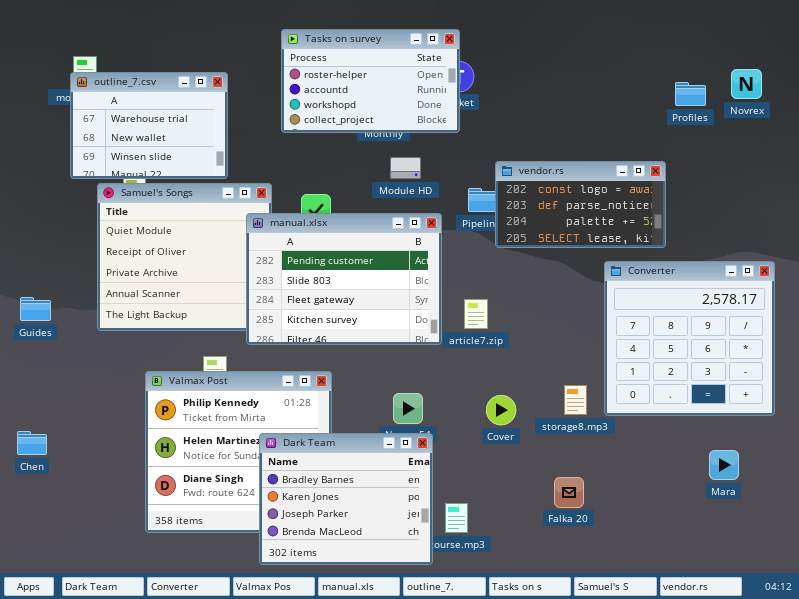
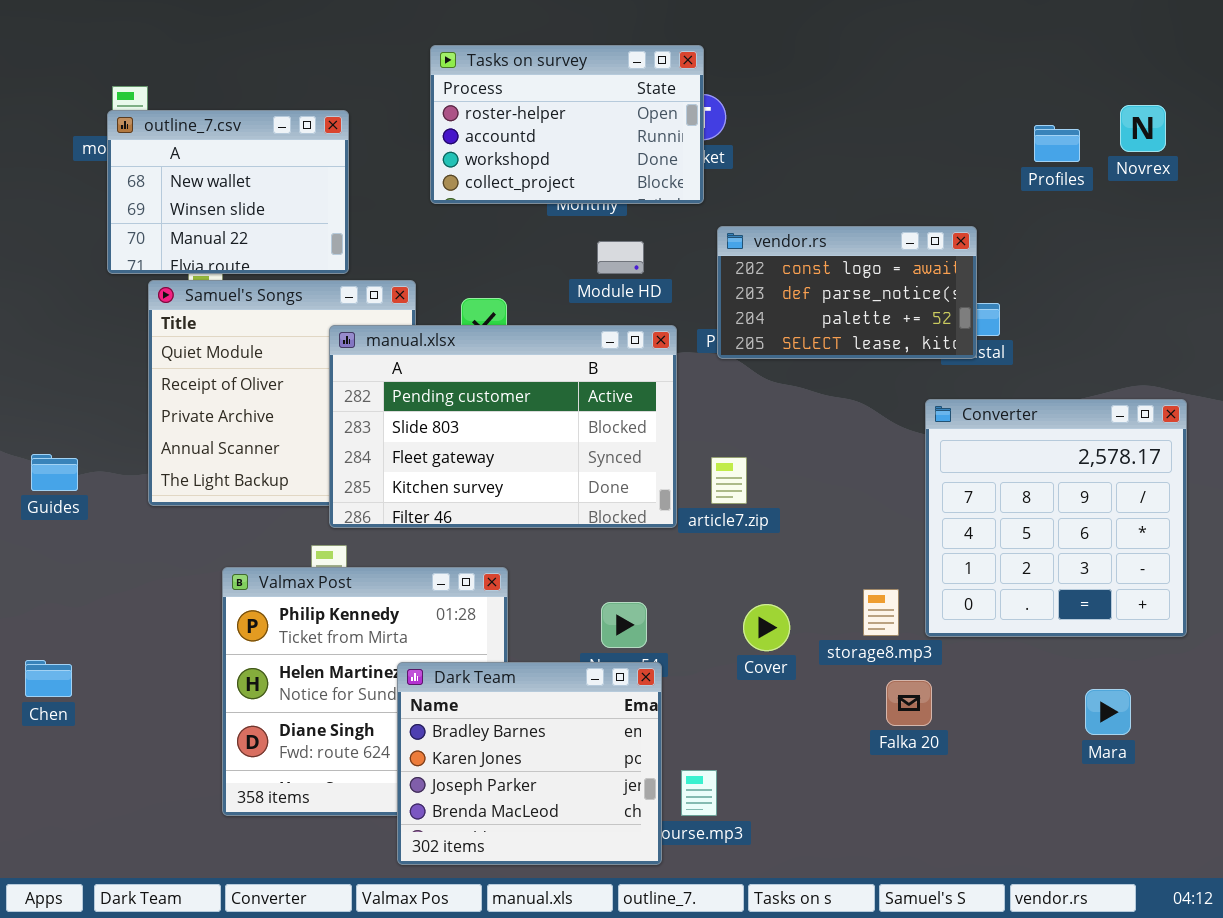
outline_7.csv: [70,72,228,179] -> [107,110,349,274], scrolled down 1 row
vendor.rs: [495,161,666,248] -> [717,226,977,359], moved
manual.xlsx: [246,213,442,345] -> [329,325,677,528], resized
Falka 20: [554,477,584,508] -> [886,680,932,726], moved

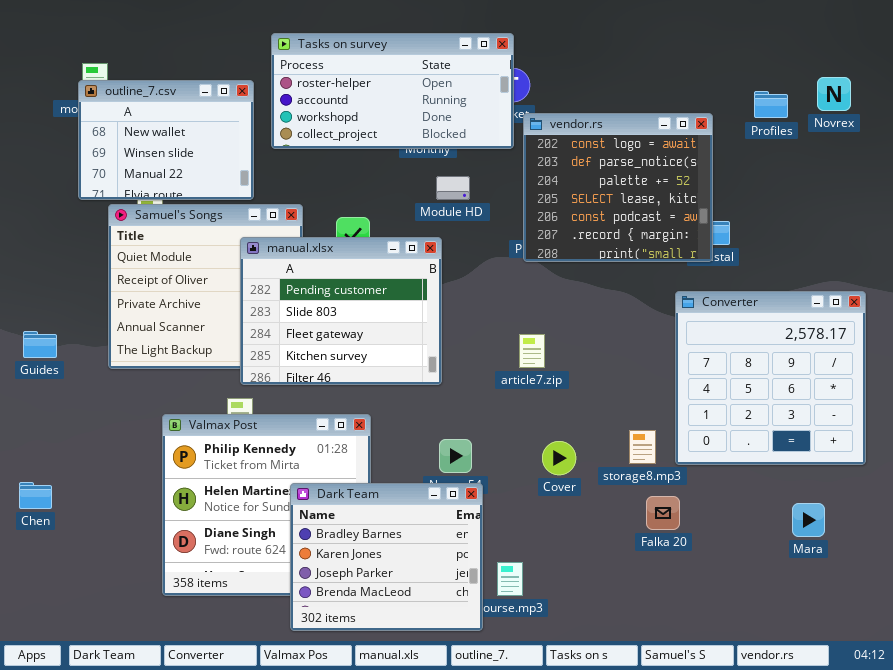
Tasks on survey: [430,45,704,204] -> [271,33,514,149], resized
vendor.rs: [717,226,977,359] -> [523,113,713,262], resized
manual.xlsx: [329,325,677,528] -> [240,237,442,385], resized

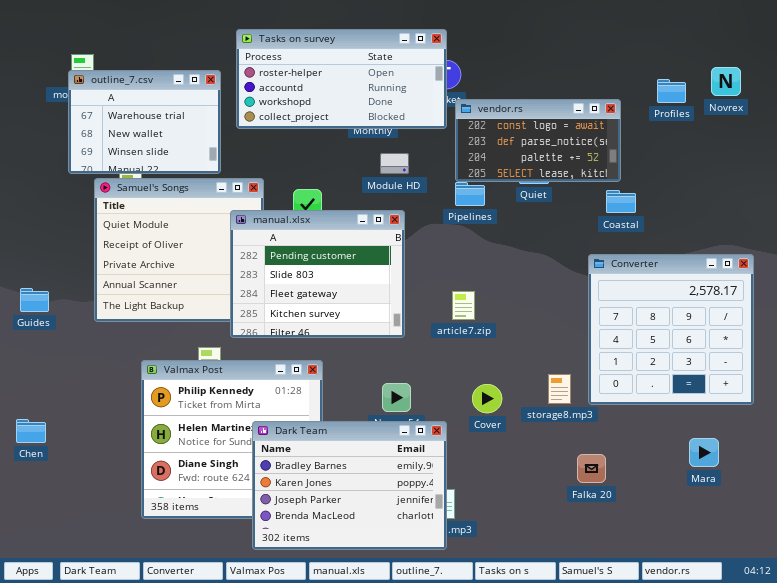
outline_7.csv: [78,80,254,200] -> [68,70,221,174], scrolled up 1 row
vendor.rs: [523,113,713,262] -> [455,99,621,182], resized
manual.xlsx: [240,237,442,385] -> [230,210,405,338], moved
Dark Team: [290,483,483,631] -> [252,421,447,550], resized
Falka 20: [646,496,680,530] -> [577,454,606,483], moved

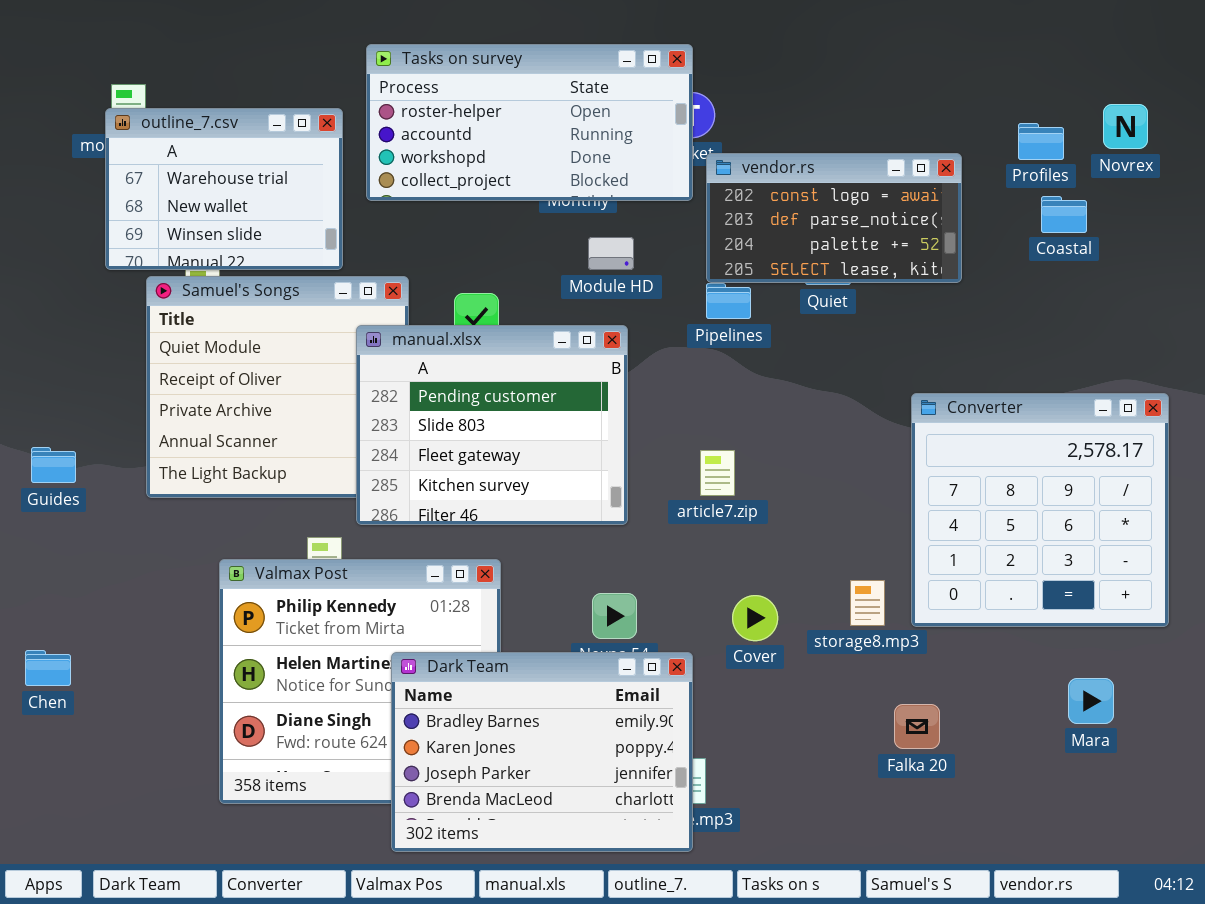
Coastal: [606,190,636,213] -> [1041,196,1087,233], moved

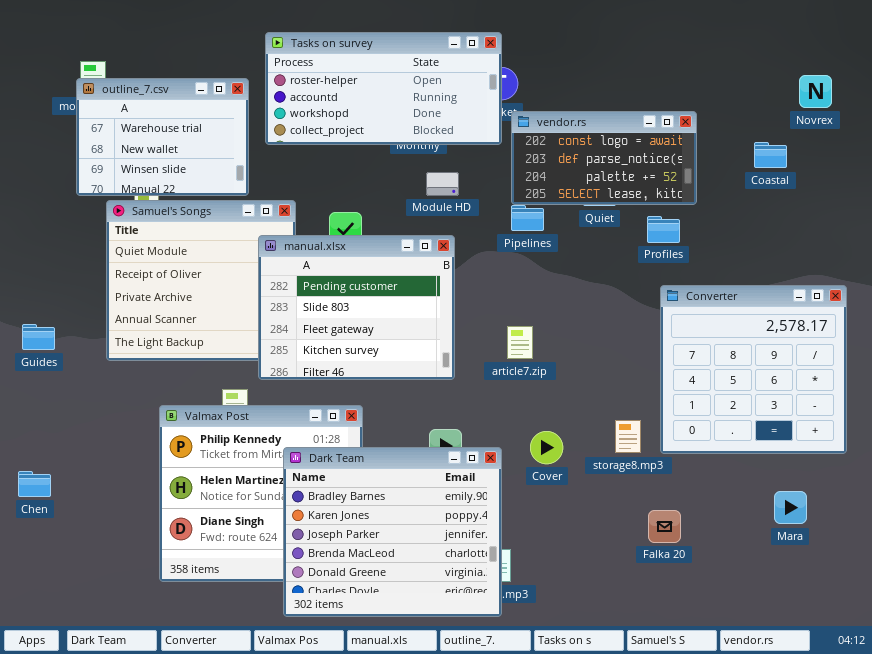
Profiles: [1018,123,1064,160] -> [647,216,680,243], moved
Dark Team: [391,652,693,852] -> [283,447,502,617], resized

